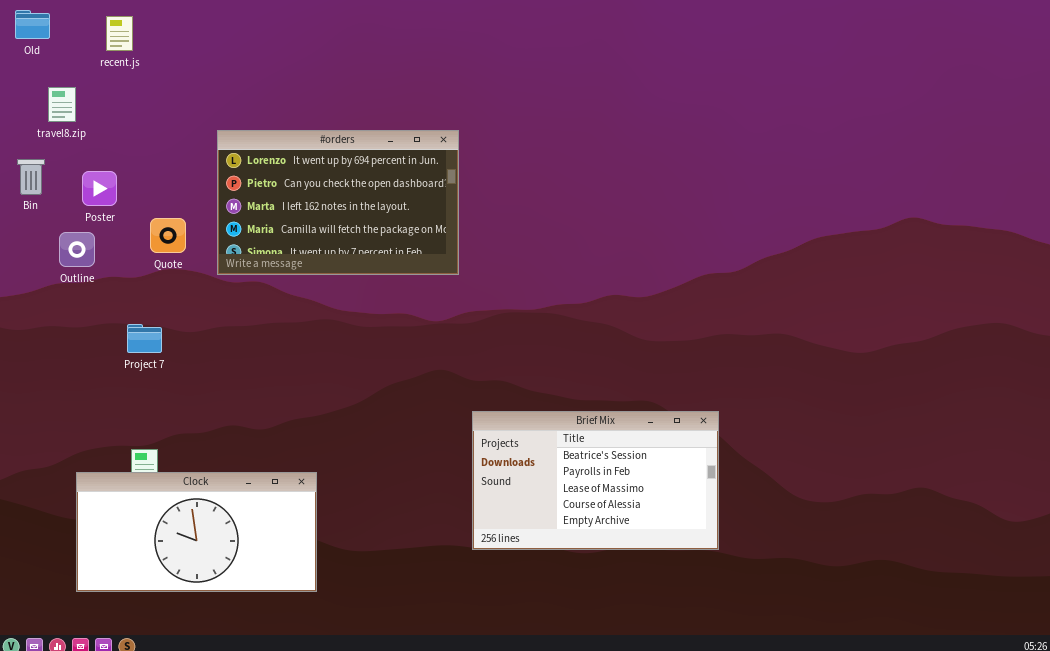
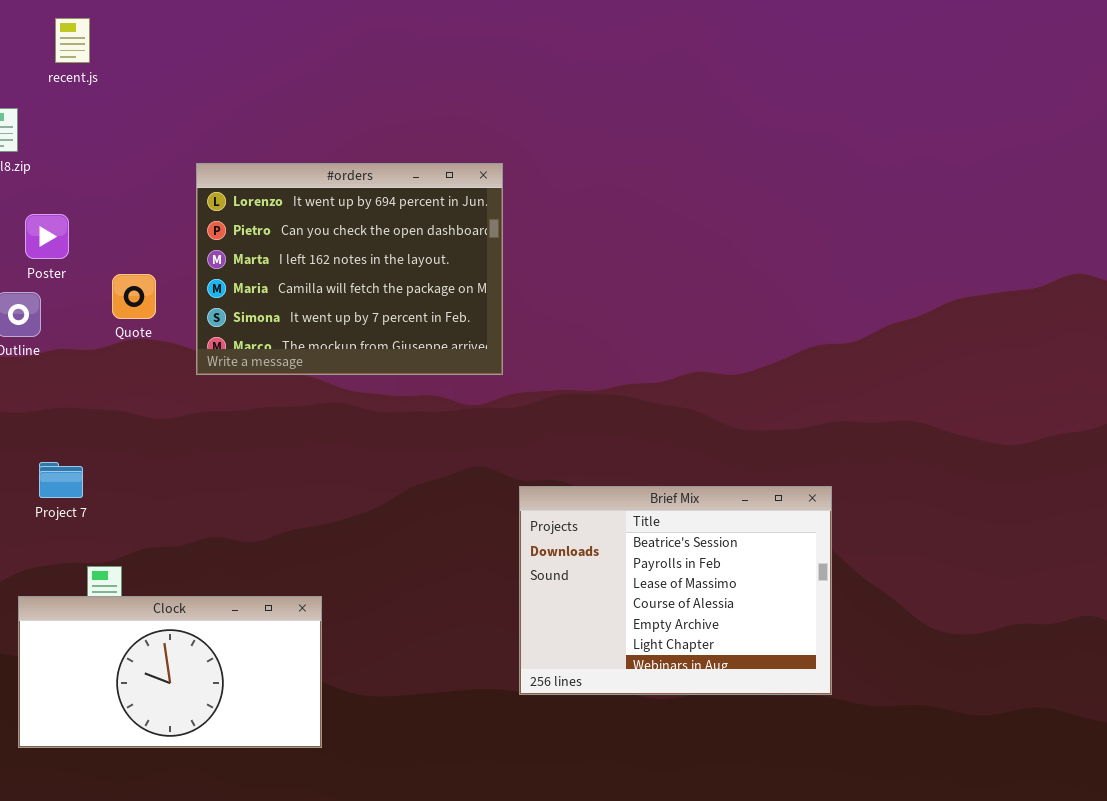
#orders: [217,130,459,275] -> [196,163,503,375], resized
Project 7: [127,324,162,353] -> [39,462,83,498], moved
Brief Mix: [472,411,719,550] -> [519,486,832,695], resized

